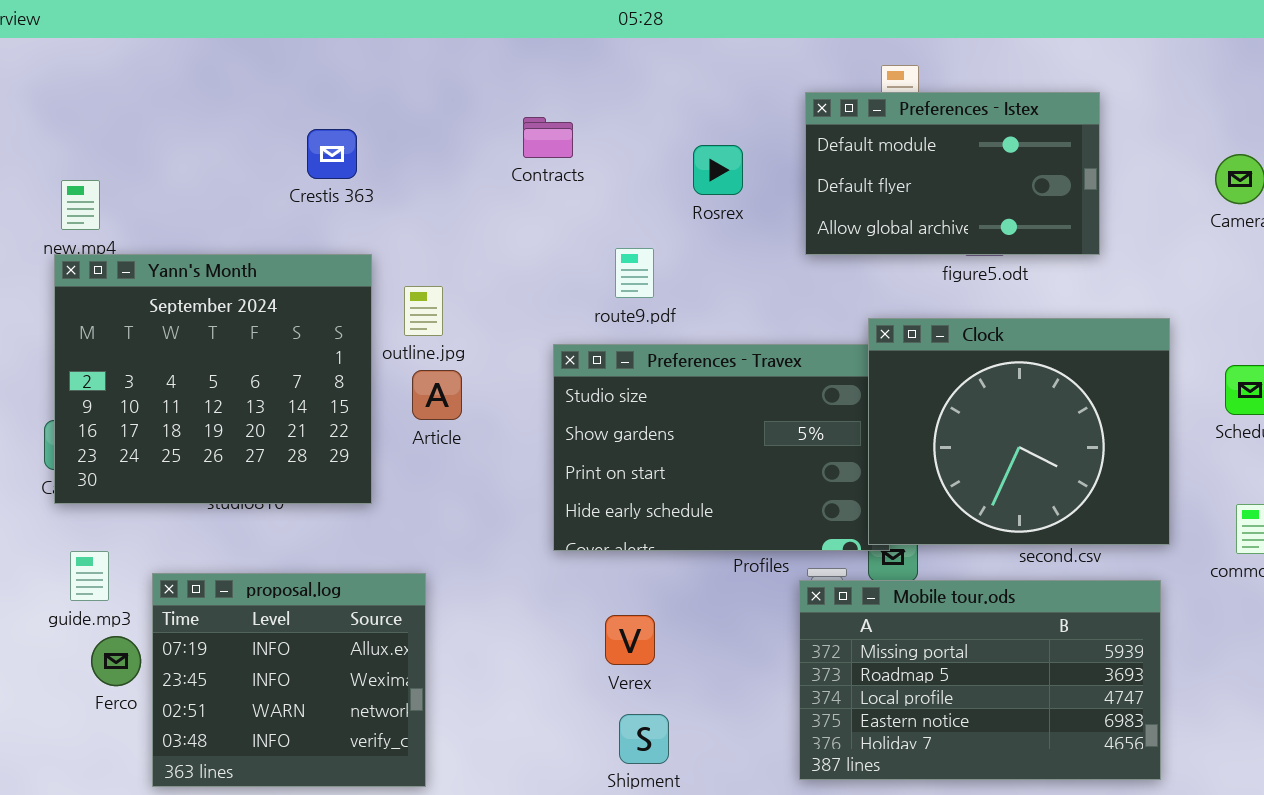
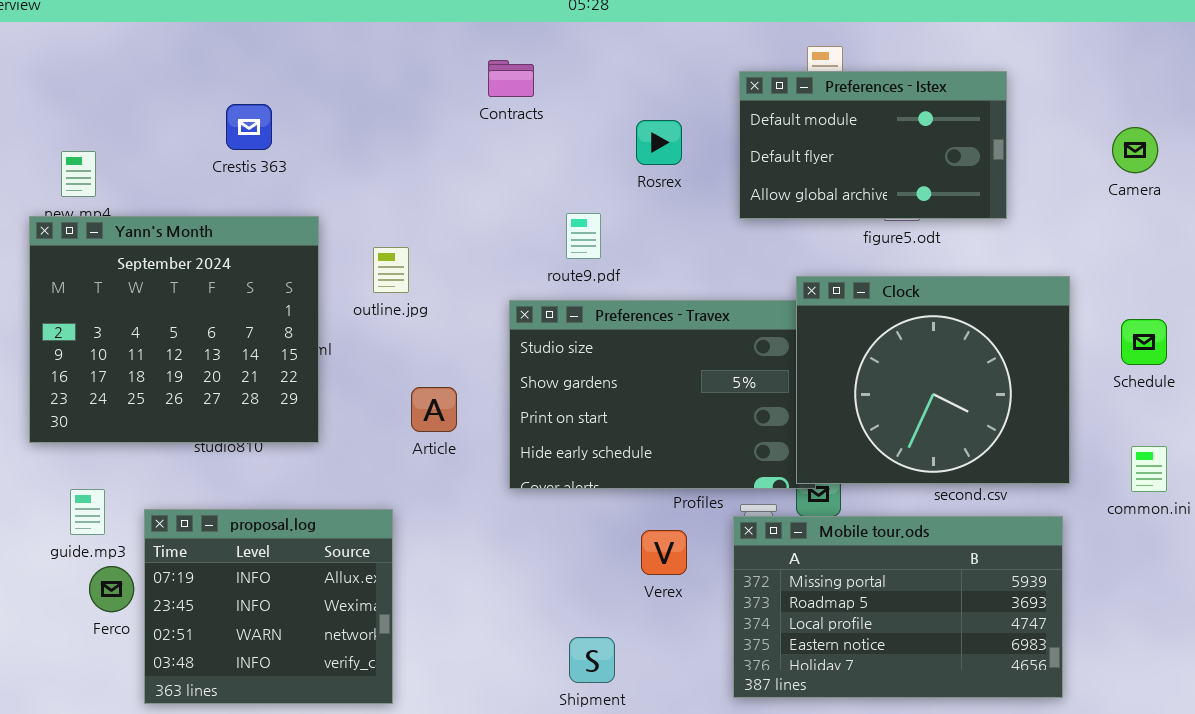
Contracts: [523,117,573,158] -> [488,60,534,97], moved
Crestis 363: [307,129,357,179] -> [226,104,272,150], moved
Yann's Month: [54,254,372,504] -> [29,216,319,443], moved
Article: [412,370,462,420] -> [411,387,457,432], moved
Verex: [605,615,655,665] -> [641,530,687,575], moved

